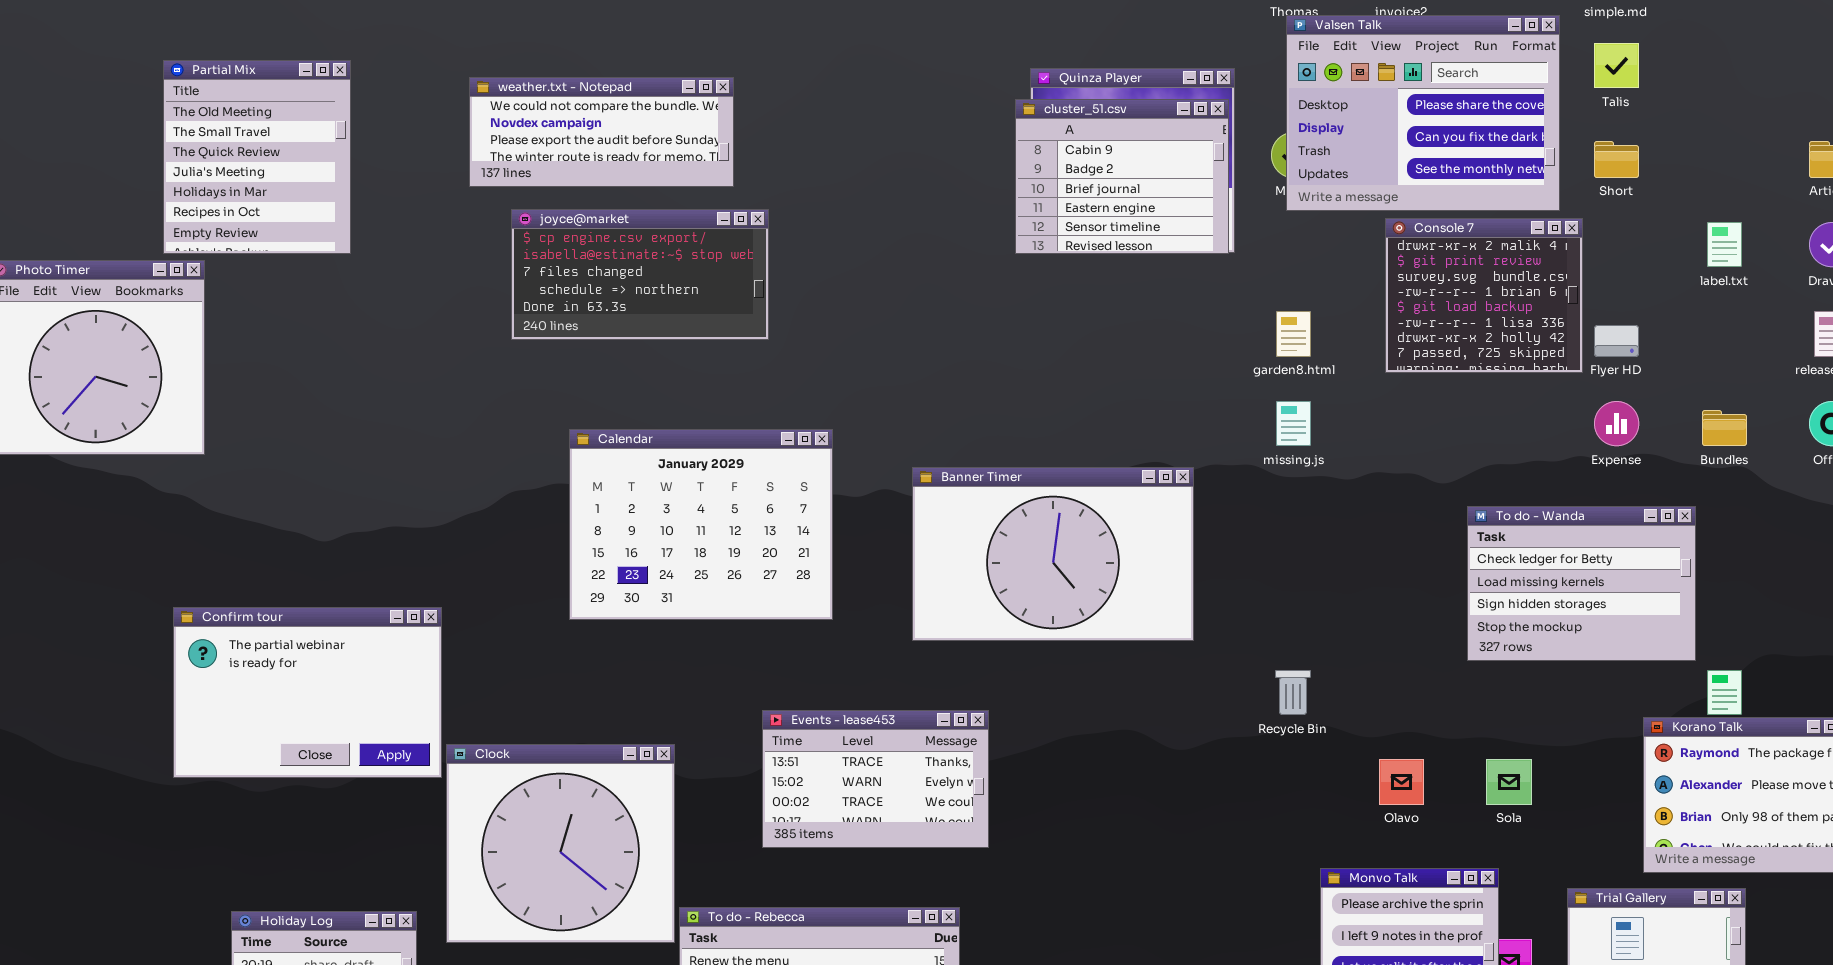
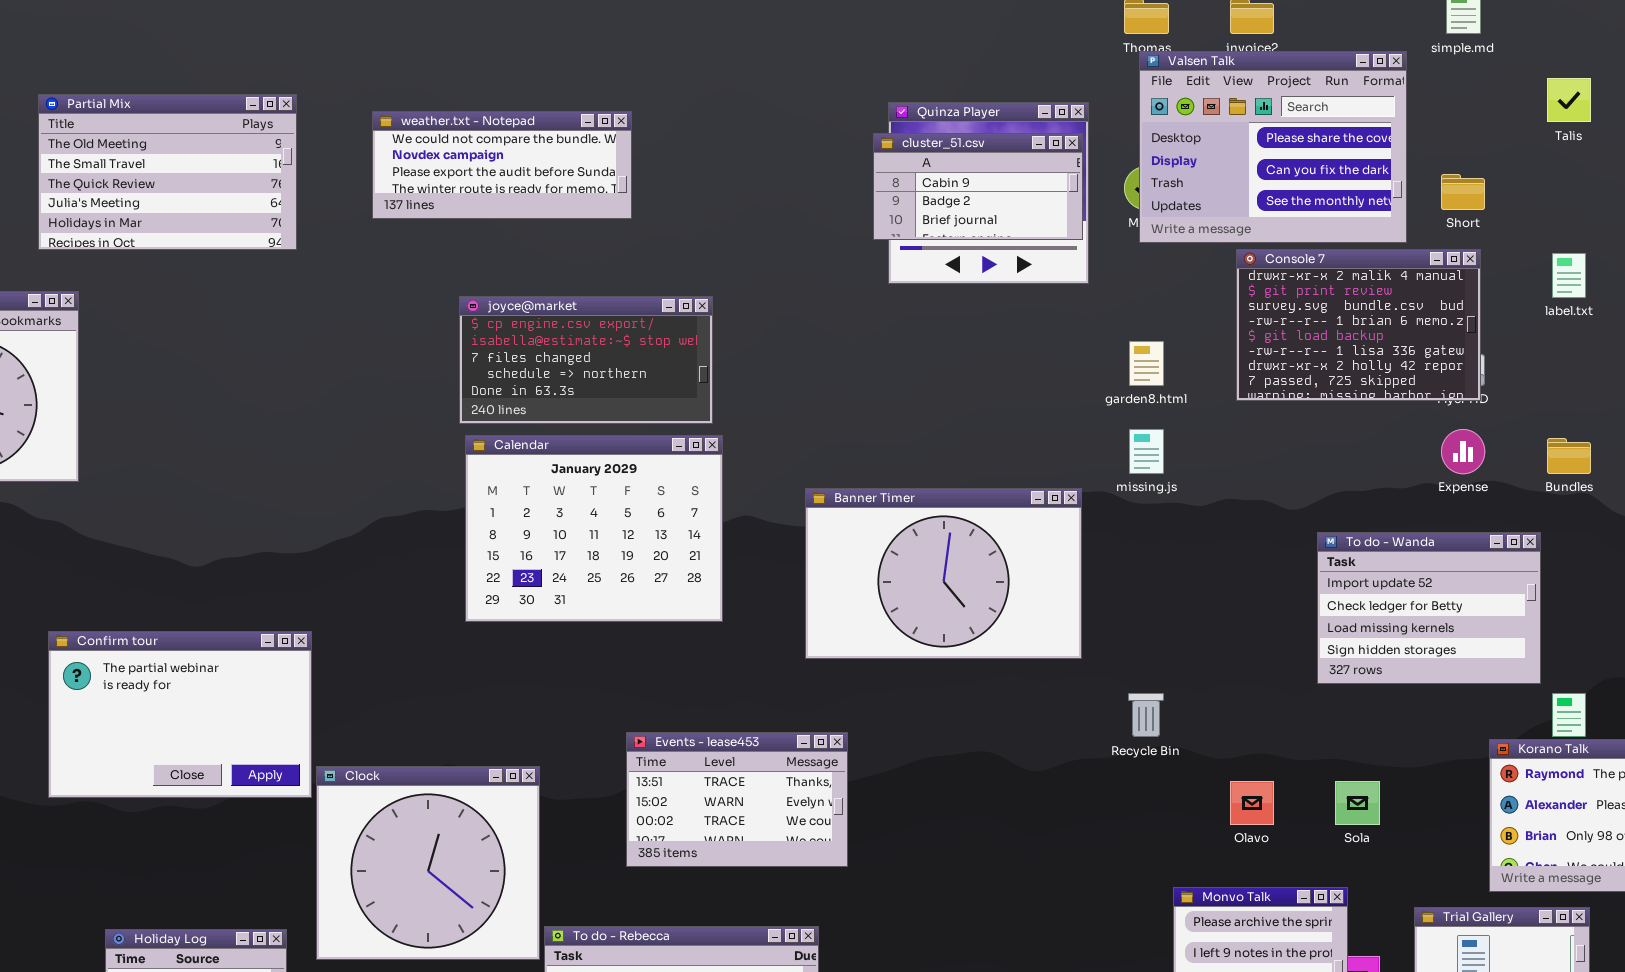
Talis: [1594,43,1639,88] -> [1547,78,1591,122], moved
Partial Mix: [163,60,351,254] -> [38,94,297,250], resized
weather.txt - Notepad: [469,77,734,187] -> [372,111,632,219], moved
cluster_51.csv: [1015,99,1229,254] -> [873,133,1083,240], resized
joyce@market: [511,209,769,340] -> [459,296,713,424], moved
Console 7: [1385,218,1583,373] -> [1236,249,1481,401], resized
Calendar: [569,429,833,620] -> [465,435,723,622], moved
Banner Timer: [912,467,1194,641] -> [805,488,1082,659], moved
To do - Wanda: [1467,506,1696,661] -> [1317,532,1541,684], scrolled up 1 row

